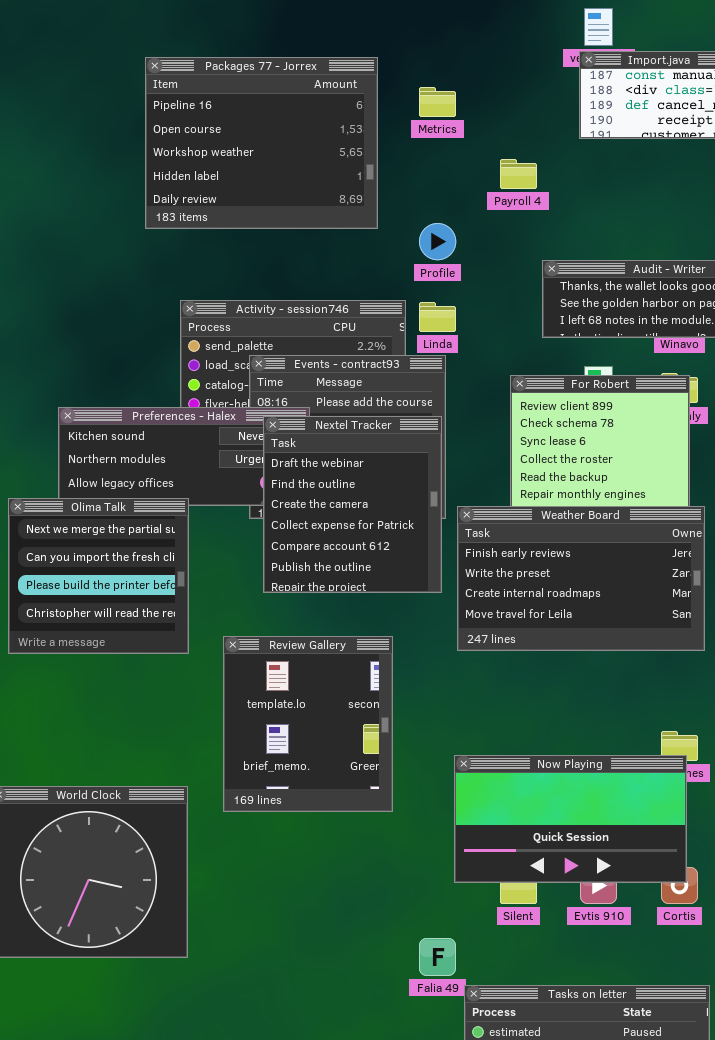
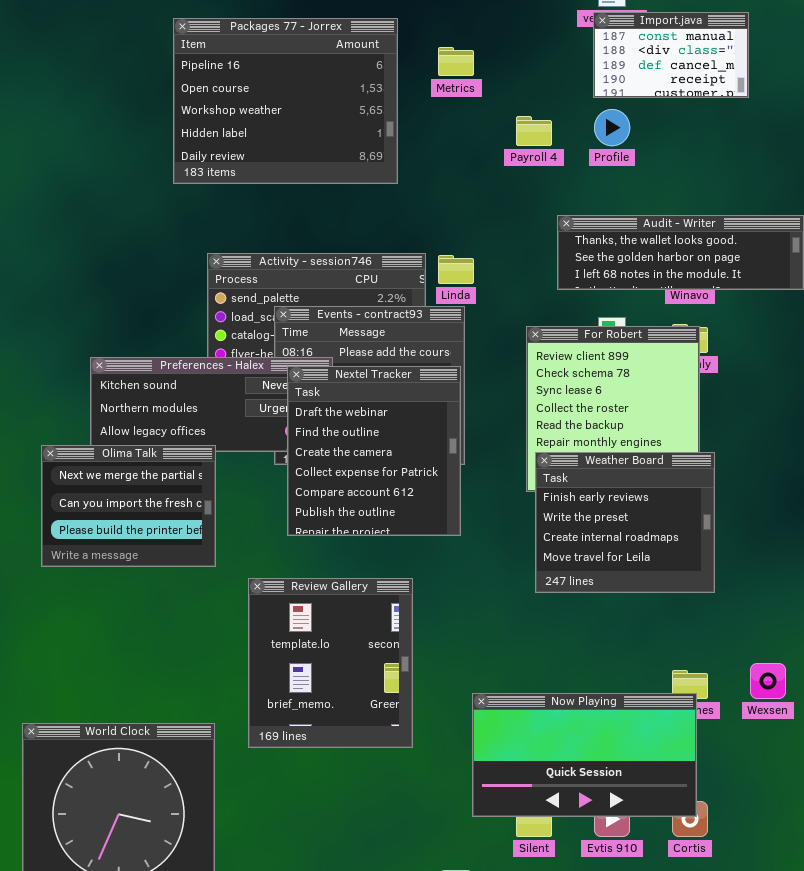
Profile: [419,223,456,260] -> [594,109,630,146], moved
Olima Talk: [8,498,189,654] -> [41,445,216,567], resized
Weather Board: [457,506,705,651] -> [535,452,715,593], resized

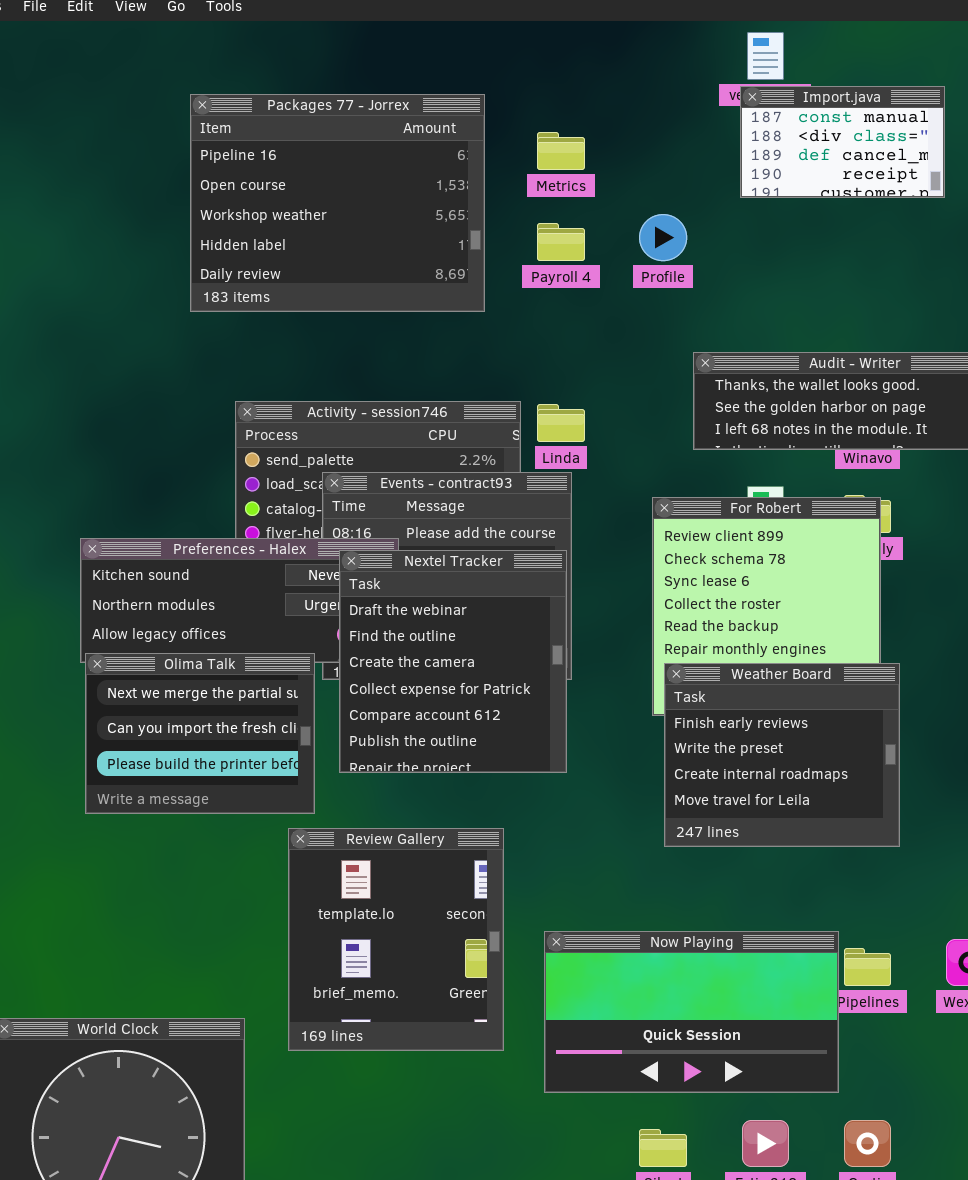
Profile: [594,109,630,146] -> [639,214,687,261], moved
Payroll 4: [516,116,552,146] -> [537,223,585,261], moved
Olima Talk: [41,445,216,567] -> [85,653,315,814], moved
Now Playing: [472,693,697,817] -> [544,931,839,1093], moved

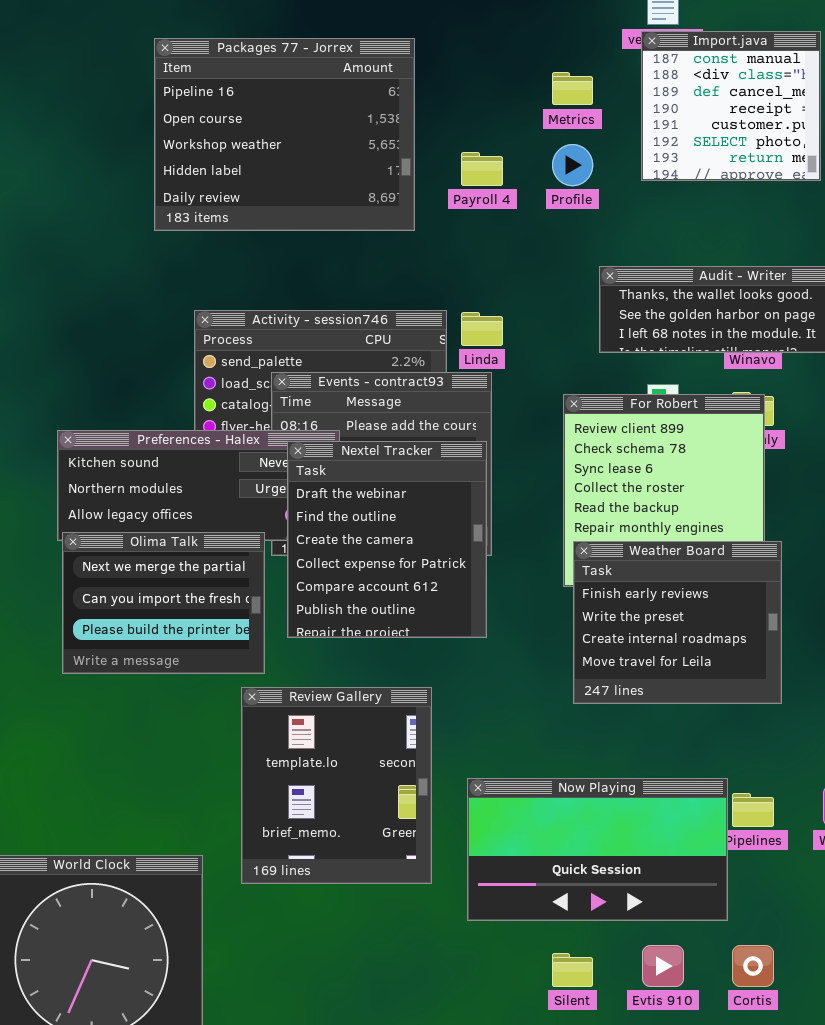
Import.java: [740,86,945,198] -> [641,31,821,181], resized
Metrics: [537,132,585,170] -> [552,72,593,105], moved

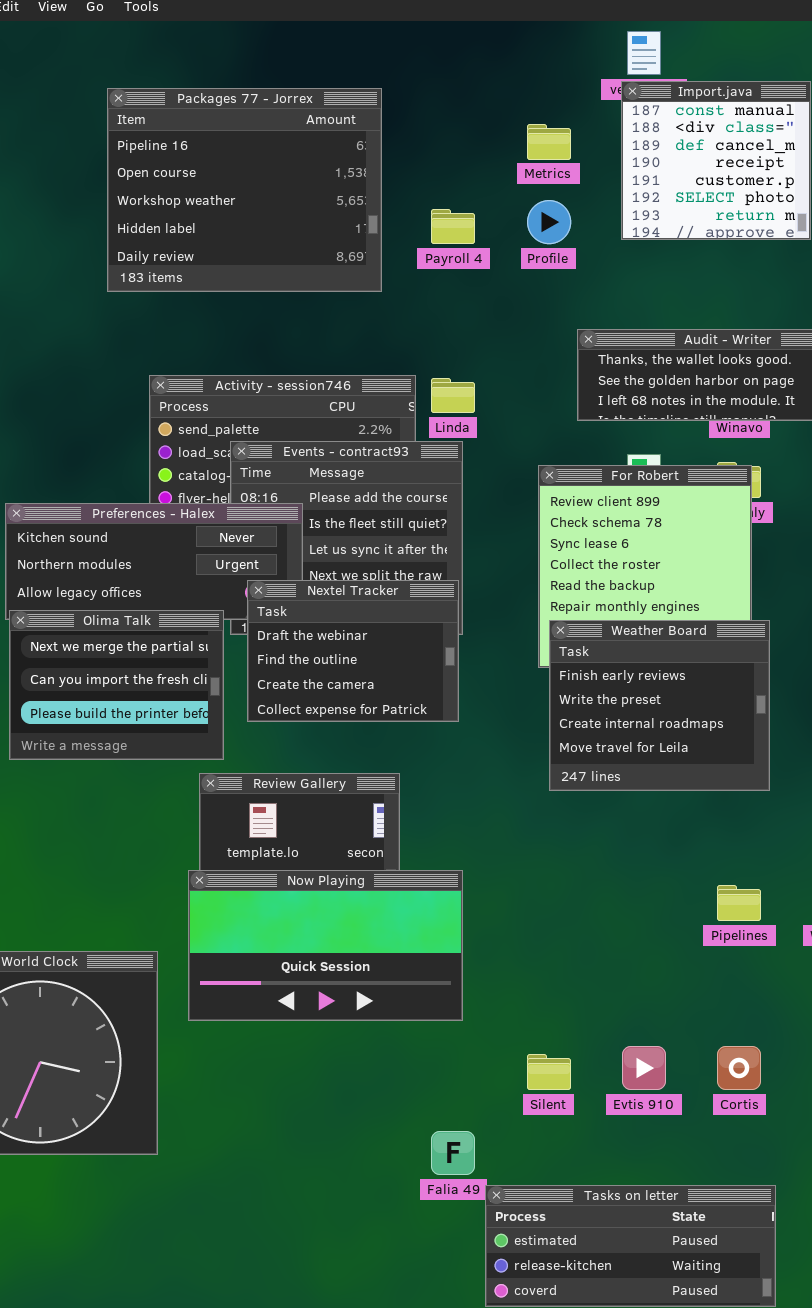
Nextel Tracker: [287,441,487,638] -> [247,580,459,722], resized
Now Playing: [467,778,728,921] -> [188,870,463,1021], moved

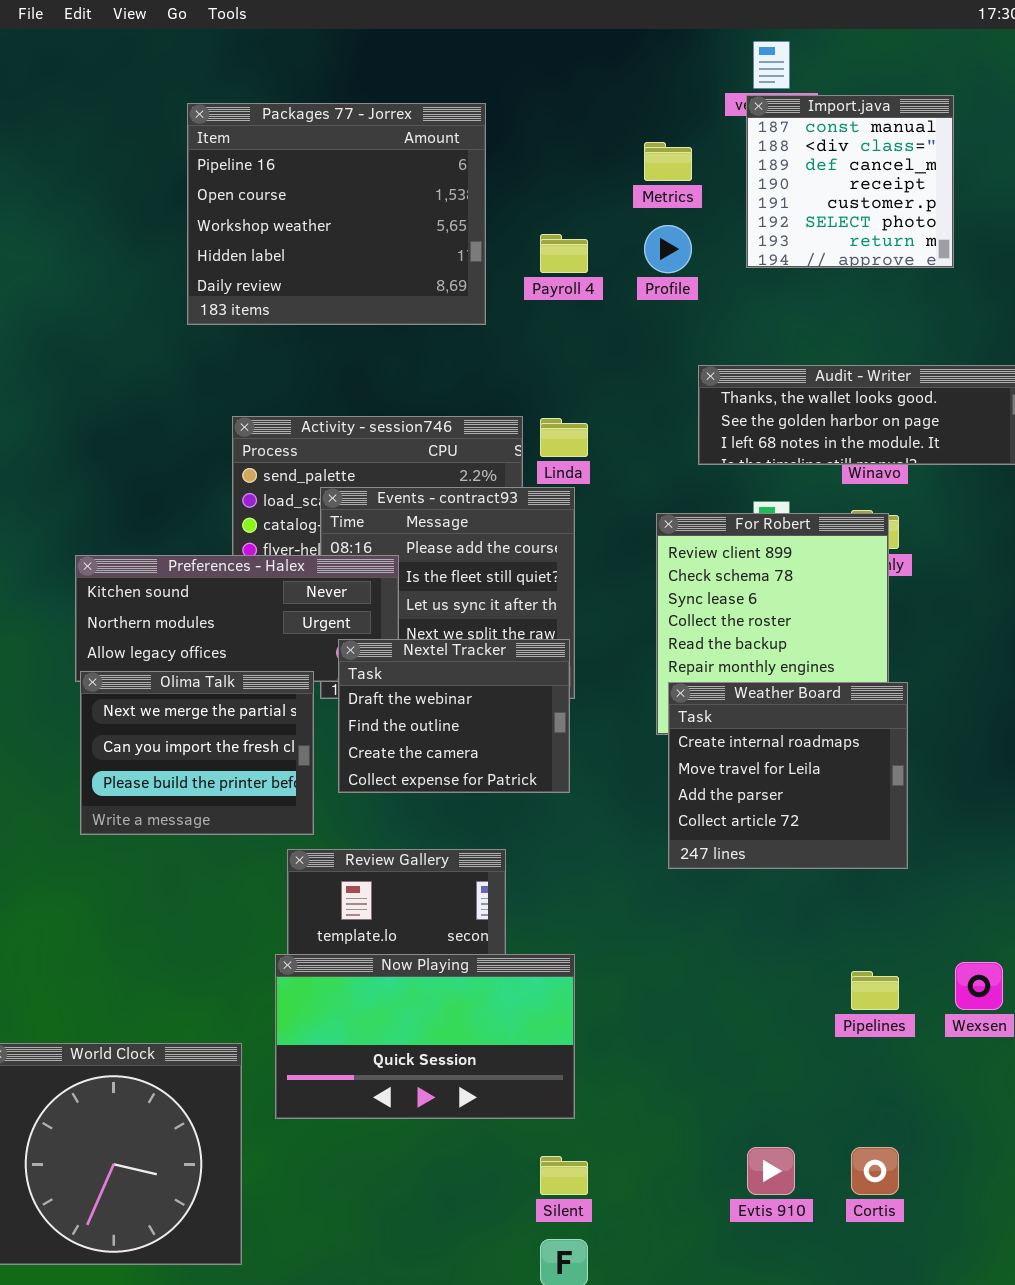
Weather Board: [549,620,770,791] -> [668,682,908,869], scrolled down 2 rows
Silent: [527,1054,571,1090] -> [540,1156,588,1195], moved

